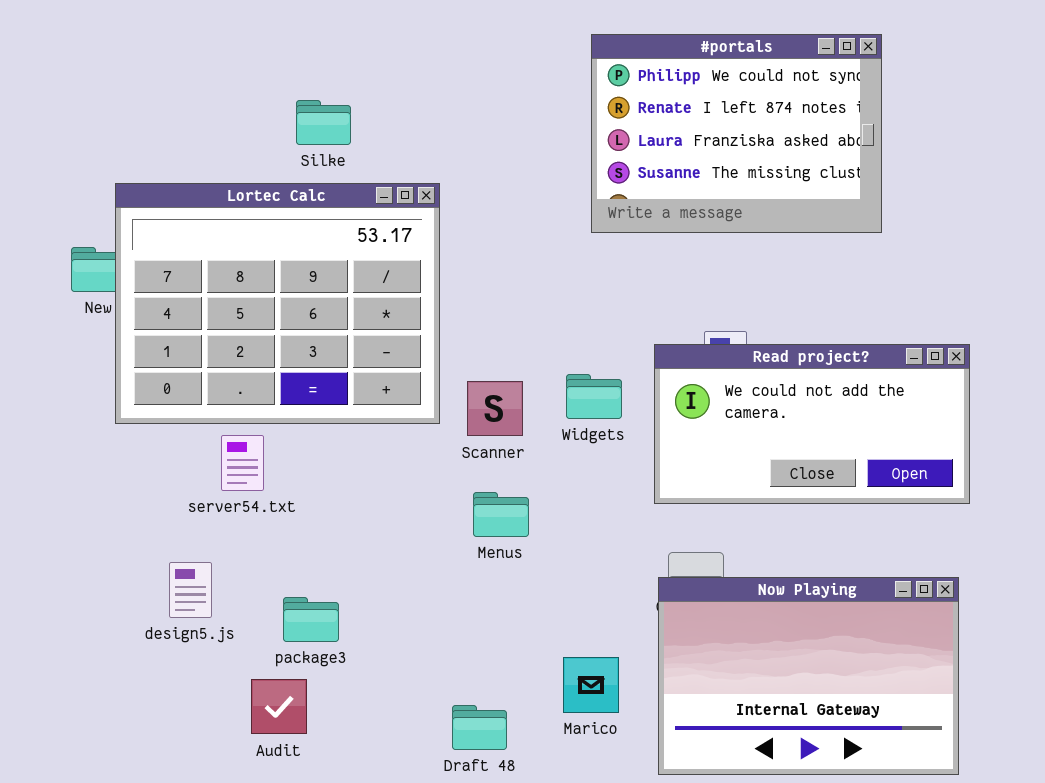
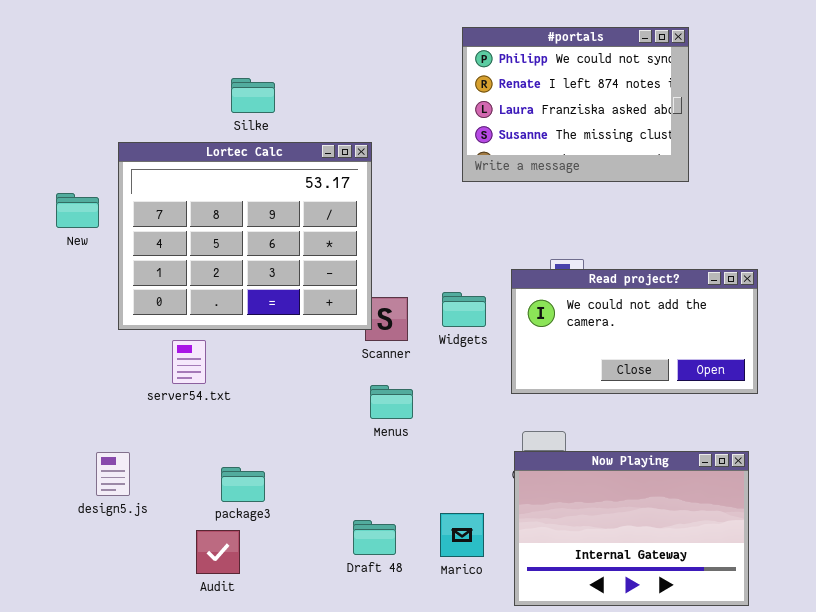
Lortec Calc: [115,183,440,424] -> [118,142,372,330], moved
design5.js: [169,562,212,618] -> [96,452,130,496], moved
Draft 48: [452,705,507,750] -> [353,520,396,555], moved

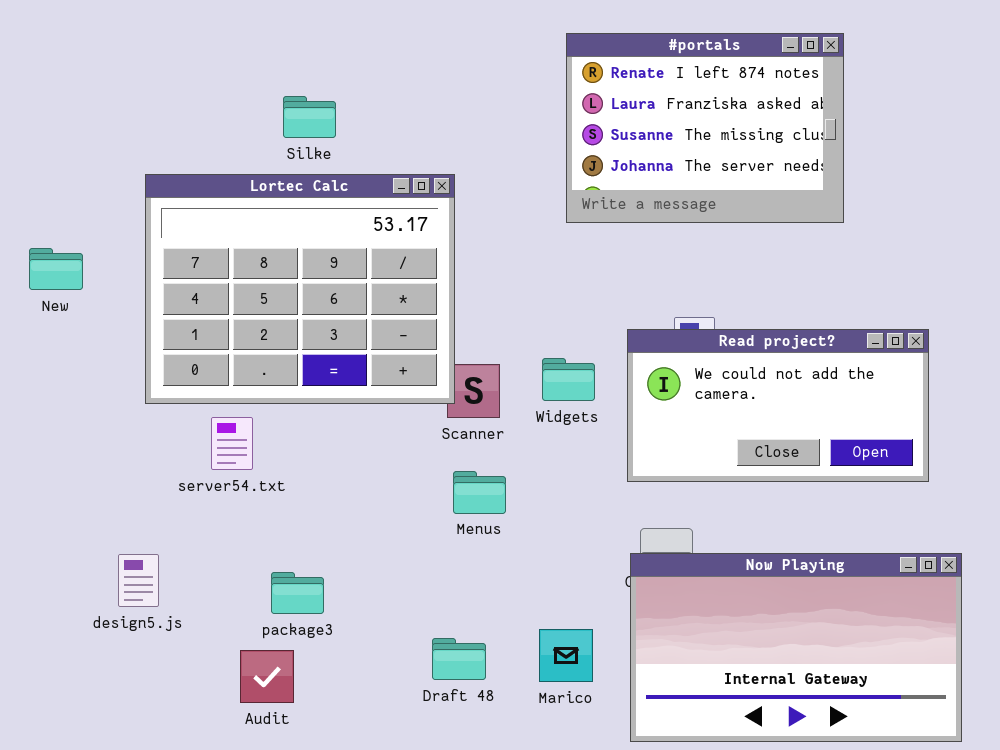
#portals: [462,27,689,182] -> [566,33,844,223], scrolled down 1 row
New: [56,193,99,228] -> [29,248,83,290], moved
Now Playing: [514,451,749,606] -> [630,553,962,742], resized

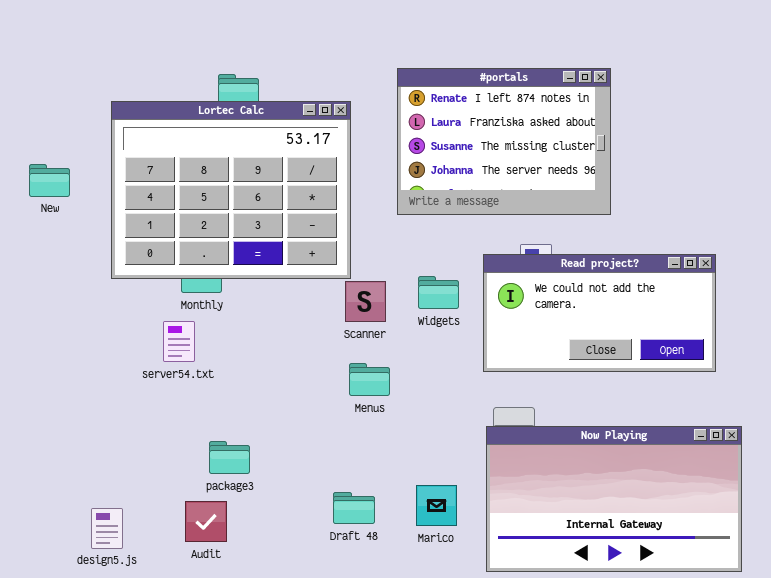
#portals: [566,33,844,223] -> [397,68,611,215], moved
Lortec Calc: [145,174,455,404] -> [111,101,351,279], moved
New: [29,248,83,290] -> [29,164,70,197], moved
design5.js: [118,554,159,607] -> [91,508,123,549], moved

